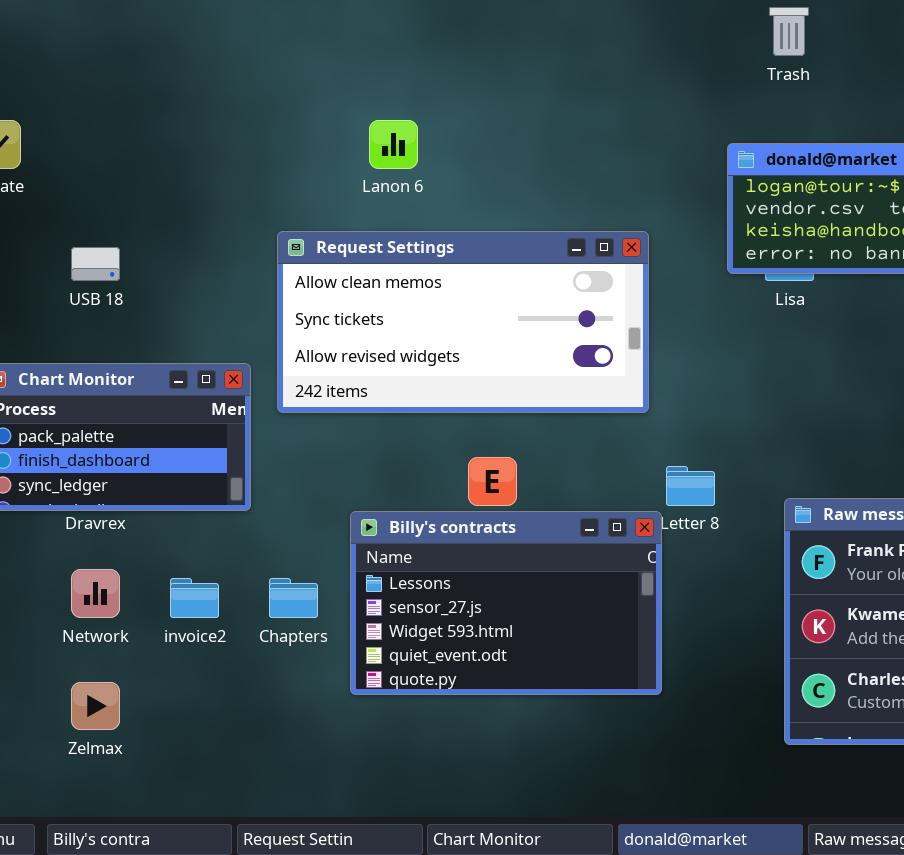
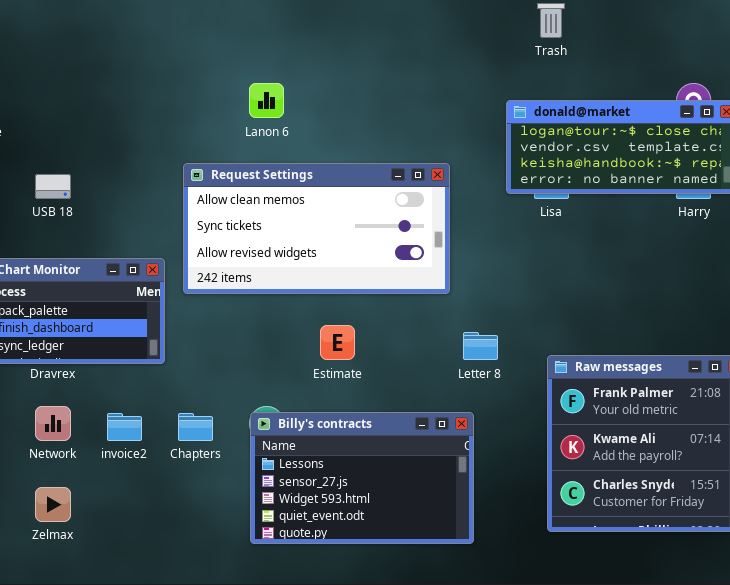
Billy's contracts: [350,511,662,695] -> [250,412,474,544], moved

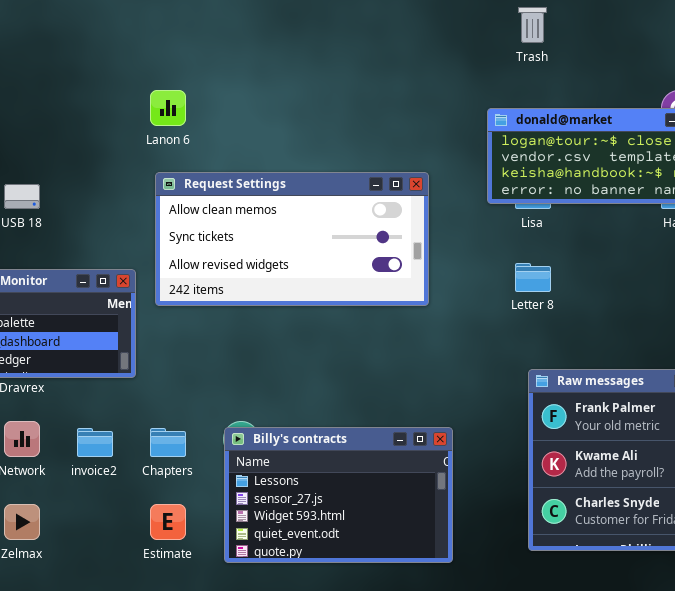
Lanon 6: [249,83,284,118] -> [150,90,186,126], moved
Estimate: [320,325,355,360] -> [150,504,186,540], moved
Letter 8: [463,332,498,360] -> [515,263,551,292], moved

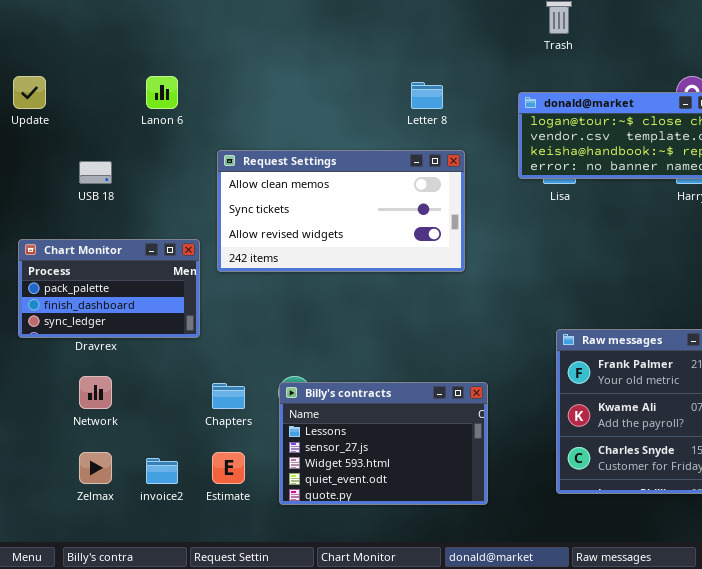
Lanon 6: [150,90,186,126] -> [146,76,178,109], moved
Letter 8: [515,263,551,292] -> [411,82,443,109], moved
invoice2: [77,428,113,457] -> [146,458,178,484], moved

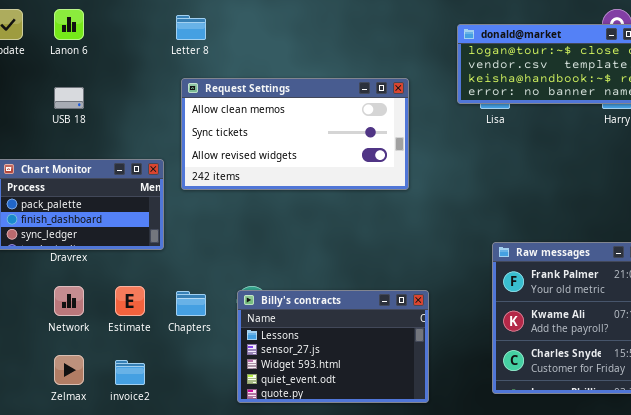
Lanon 6: [146,76,178,109] -> [54,9,84,40], moved
Letter 8: [411,82,443,109] -> [176,15,206,40], moved
Estimate: [212,452,245,484] -> [115,286,145,316], moved

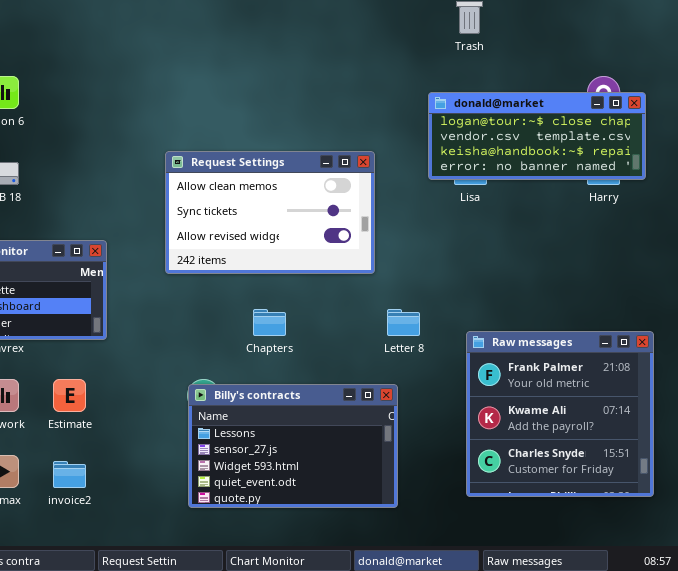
Letter 8: [176,15,206,40] -> [387,309,420,336], moved
Request Settings: [181,78,409,190] -> [165,151,375,274], resized
Chapters: [176,291,206,316] -> [253,309,286,336], moved

